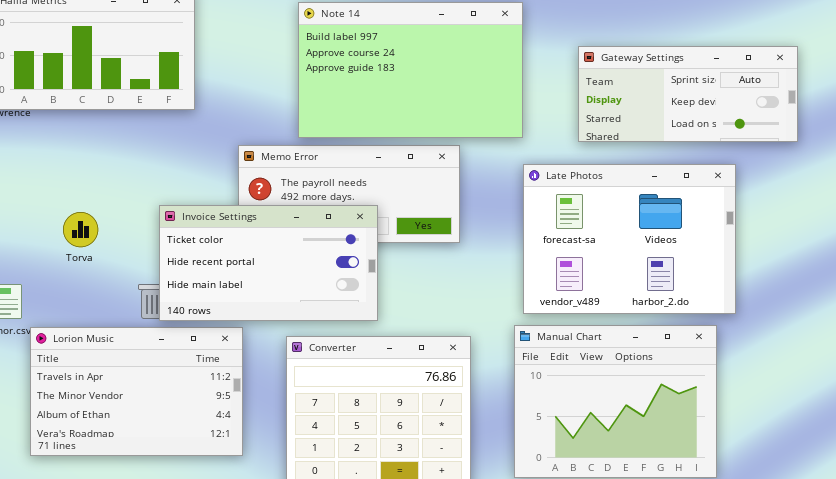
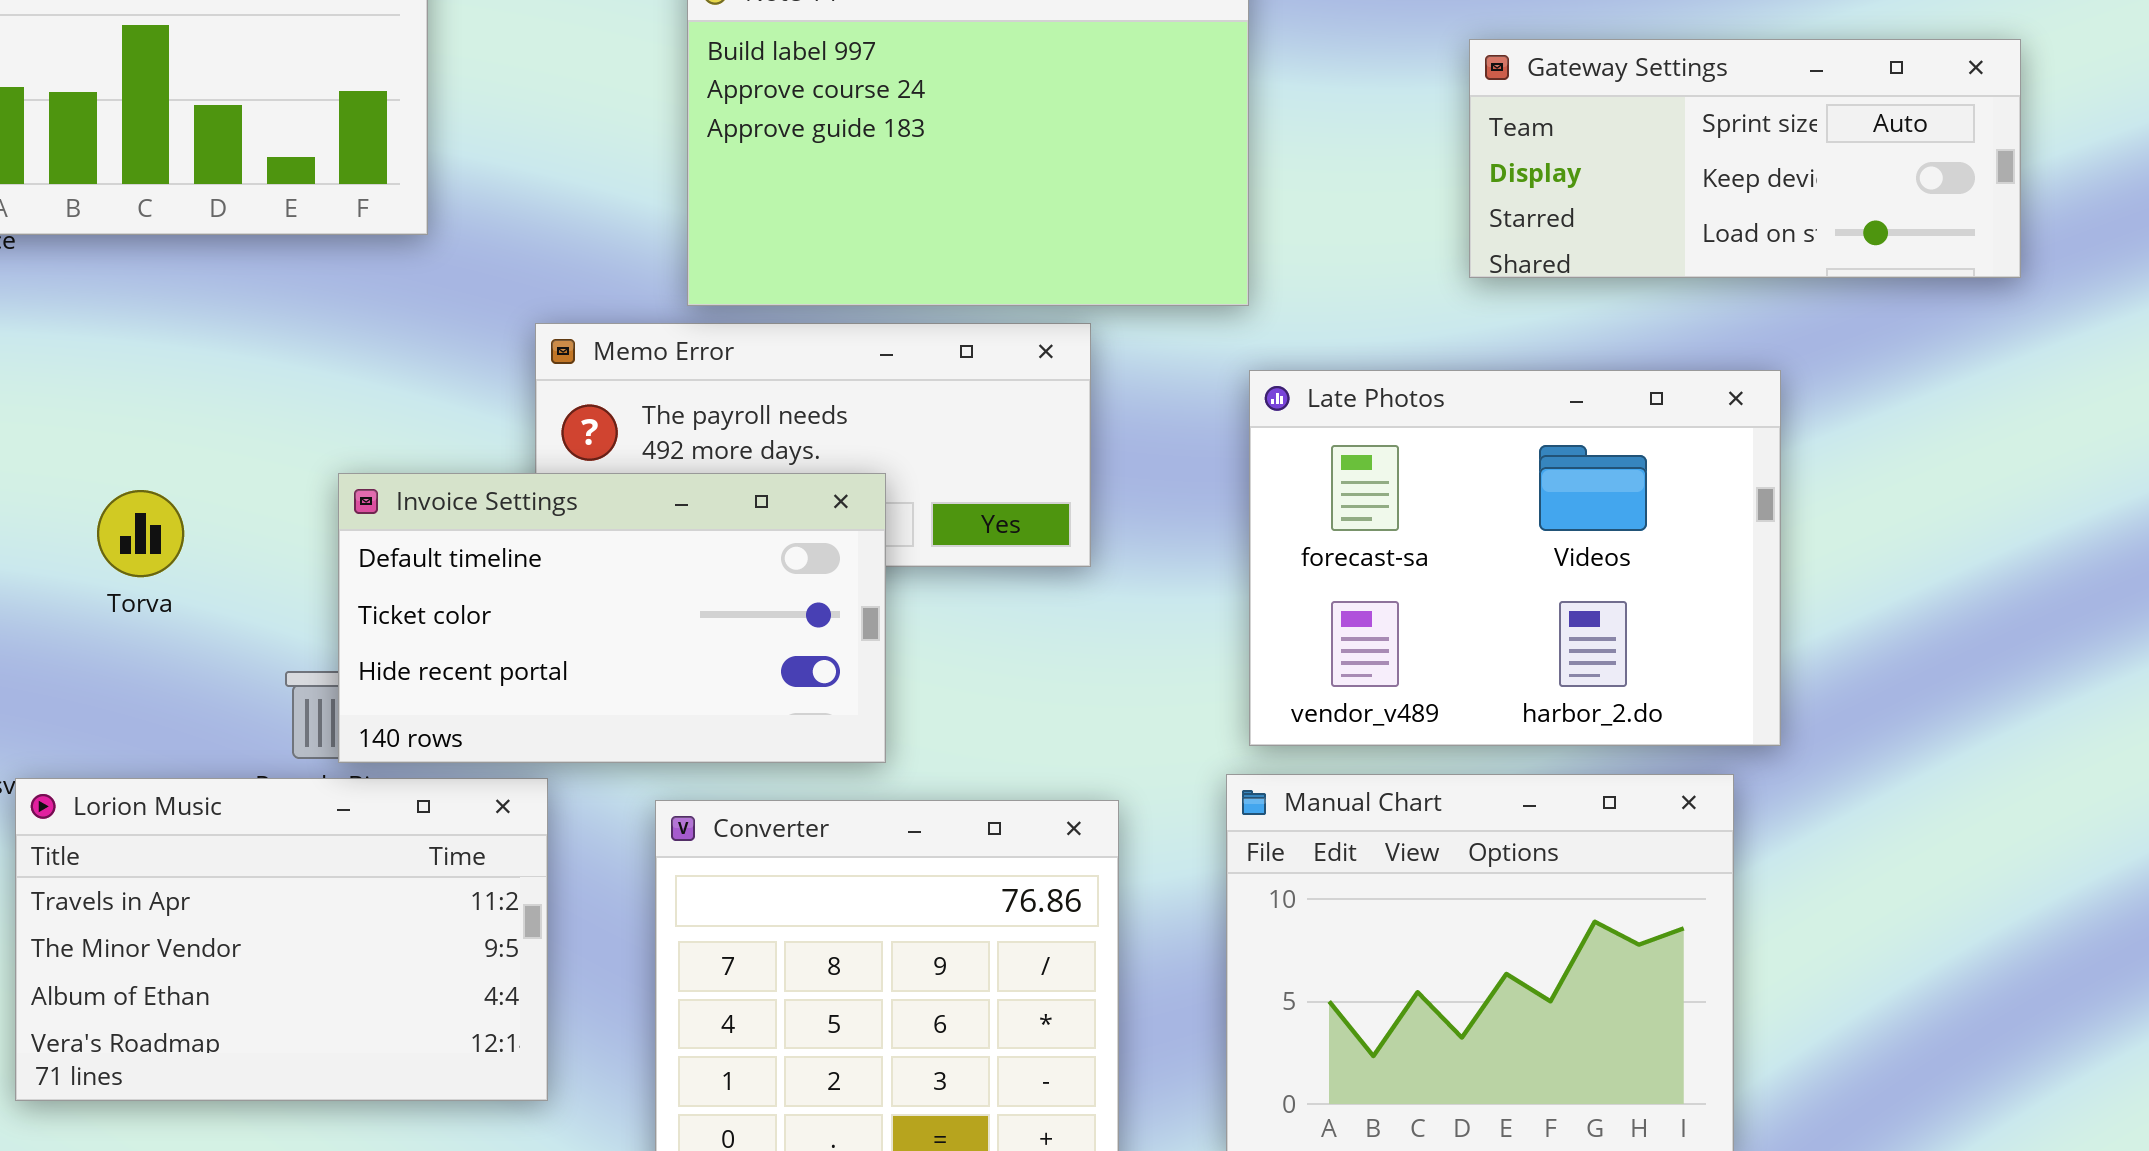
Gateway Settings: [578,46,798,142] -> [1469,39,2021,278], moved
Invoice Settings: [159,205,378,321] -> [338,473,886,763], scrolled up 1 row

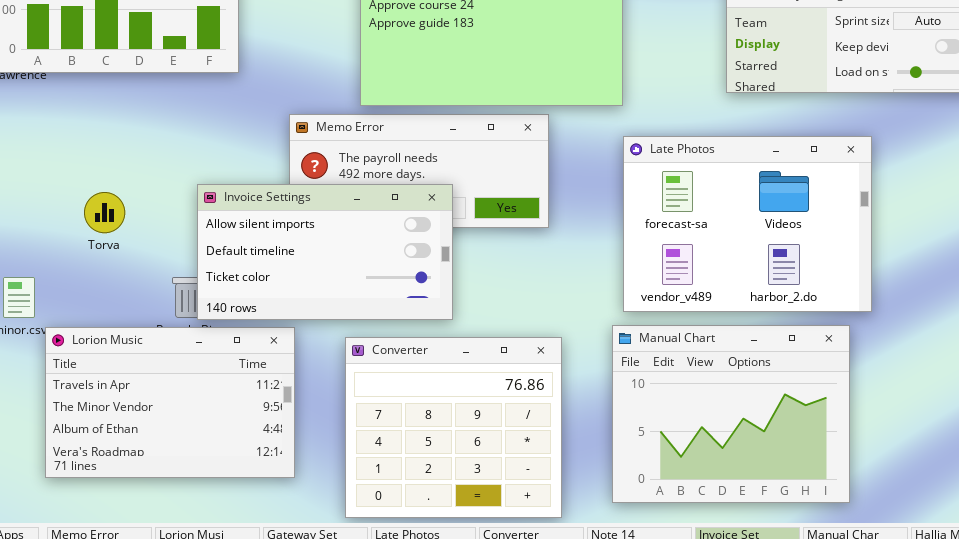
Invoice Settings: [338,473,886,763] -> [197,184,453,320], scrolled up 1 row

